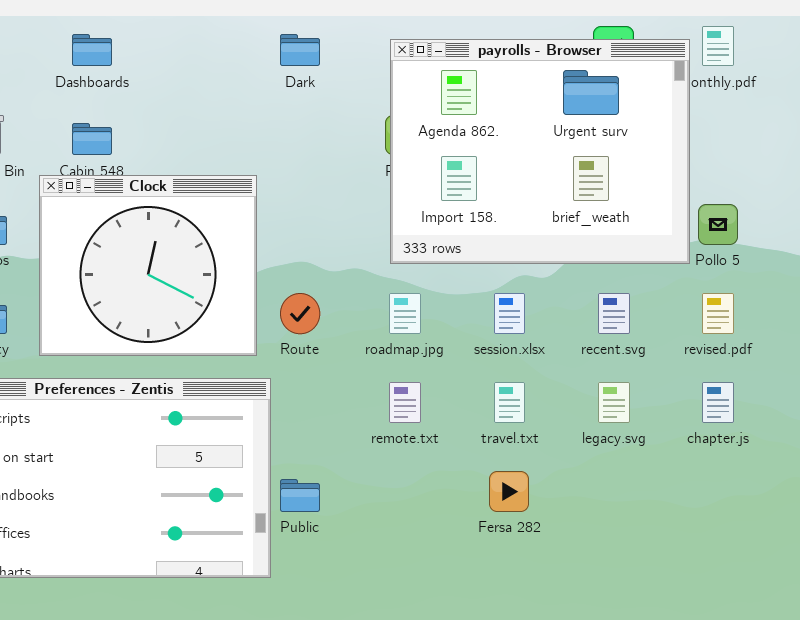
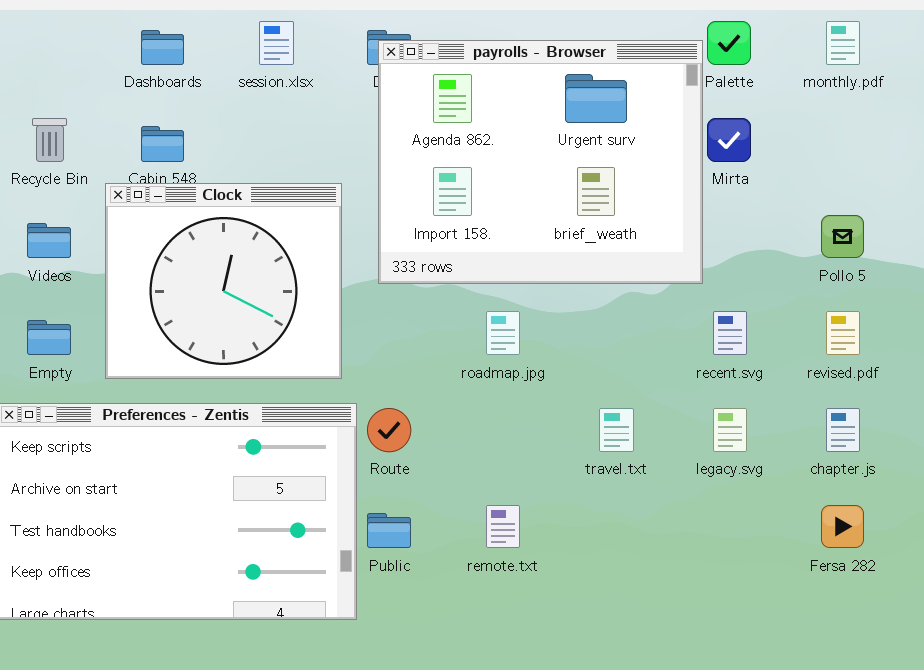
payrolls - Browser: [390,39,690,264] -> [378,40,703,284], moved
Route: [280,293,320,334] -> [367,408,411,452], moved
session.xlsx: [494,293,525,334] -> [259,21,294,65], moved
remote.txt: [389,382,421,423] -> [486,505,520,548], moved
Fersa 282: [489,471,529,512] -> [821,505,864,548], moved

